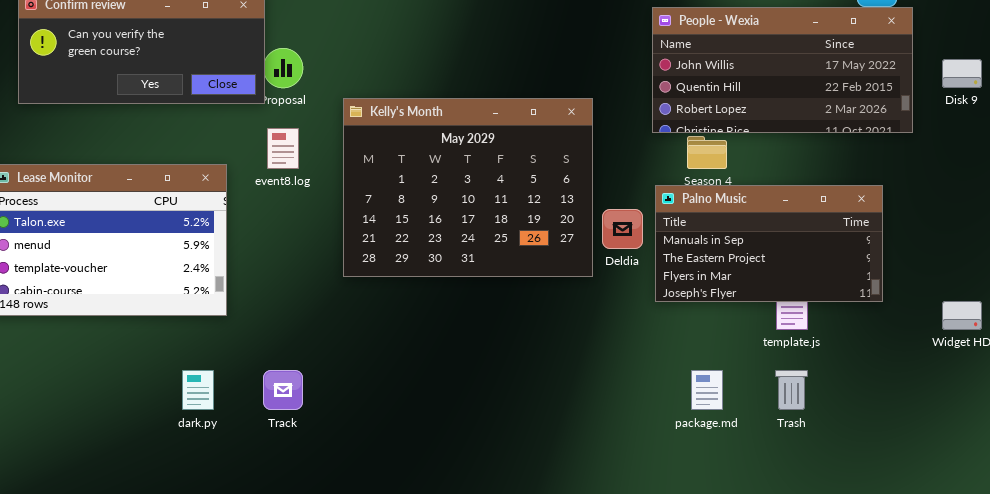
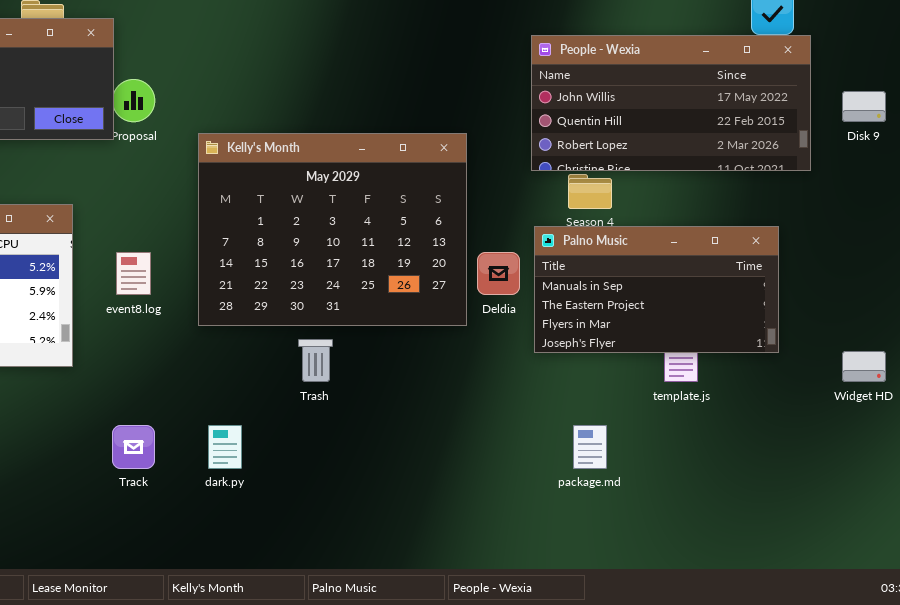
event8.log: [267,128,299,169] -> [116,252,151,295], moved
dark.py: [182,370,214,410] -> [208,425,242,469], moved
Trash: [775,370,808,410] -> [298,339,333,382], moved

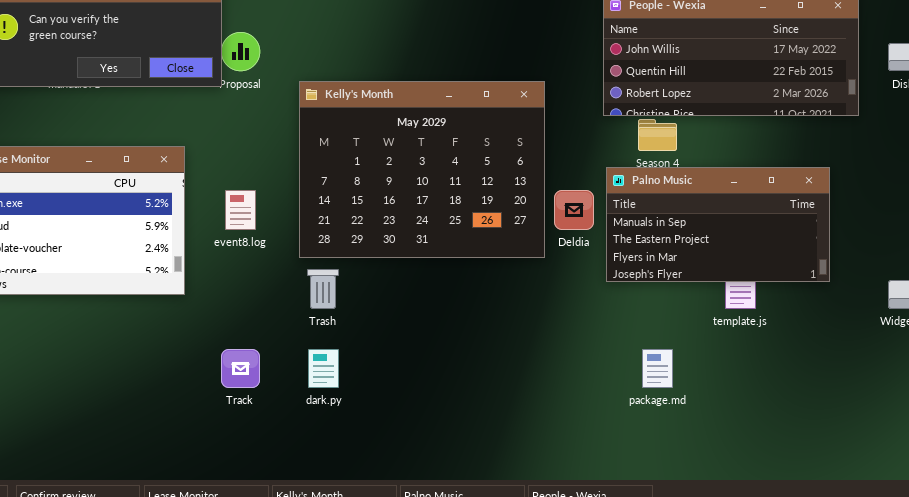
Trash: [298,339,333,382] -> [307,269,339,309], moved

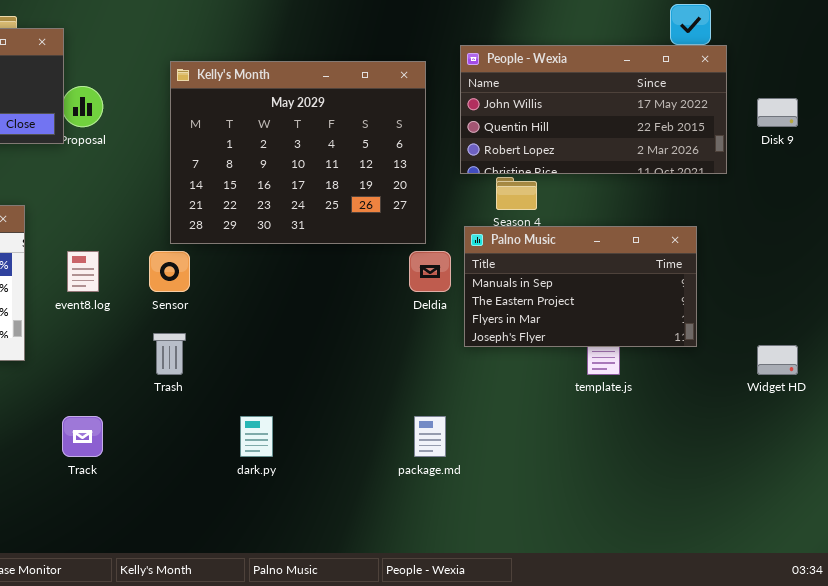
Kelly's Month: [299,81,545,258] -> [170,61,426,244], moved
dark.py: [308,349,339,388] -> [240,416,273,457], moved
package.md: [642,349,673,388] -> [414,416,446,457], moved

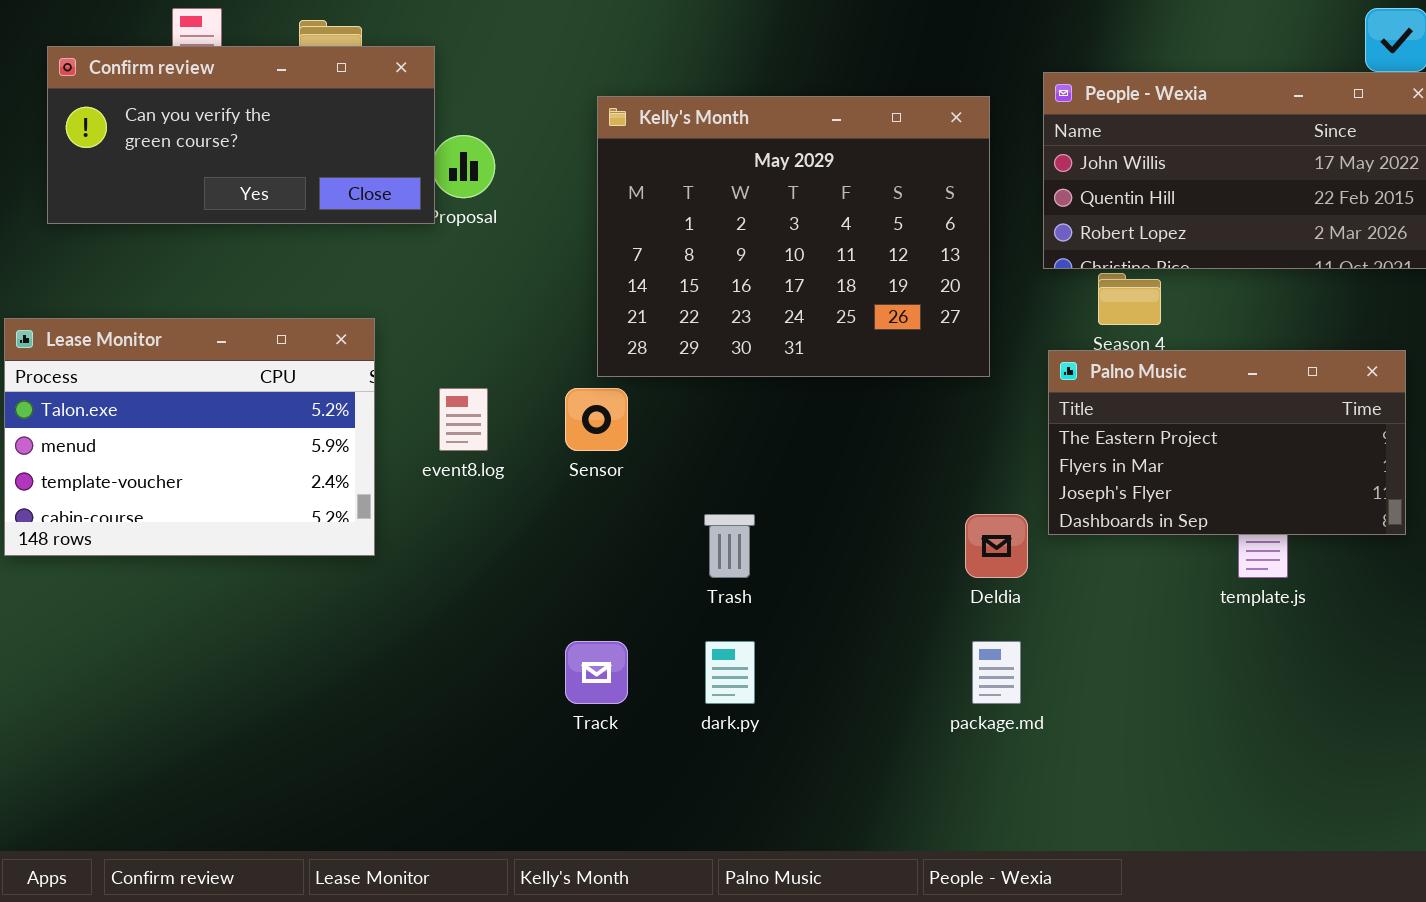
Palno Music: [464,226,697,347] -> [1048,350,1406,535], scrolled down 1 row
Deldia: [409,251,451,292] -> [965,514,1028,578], moved
Trash: [153,333,186,375] -> [704,514,755,578], moved
Track: [62,416,103,457] -> [565,641,628,704], moved

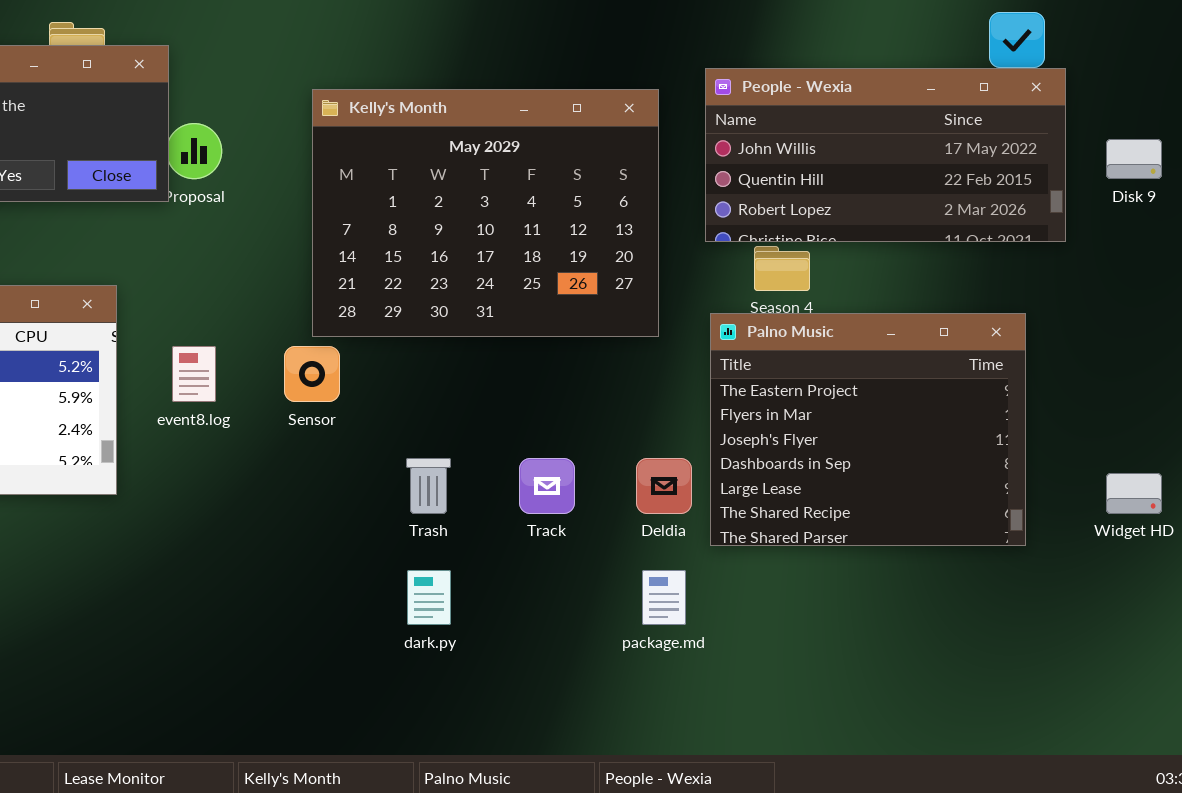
Palno Music: [1048,350,1406,535] -> [710,313,1026,546], resized
Track: [565,641,628,704] -> [519,458,575,514], moved

